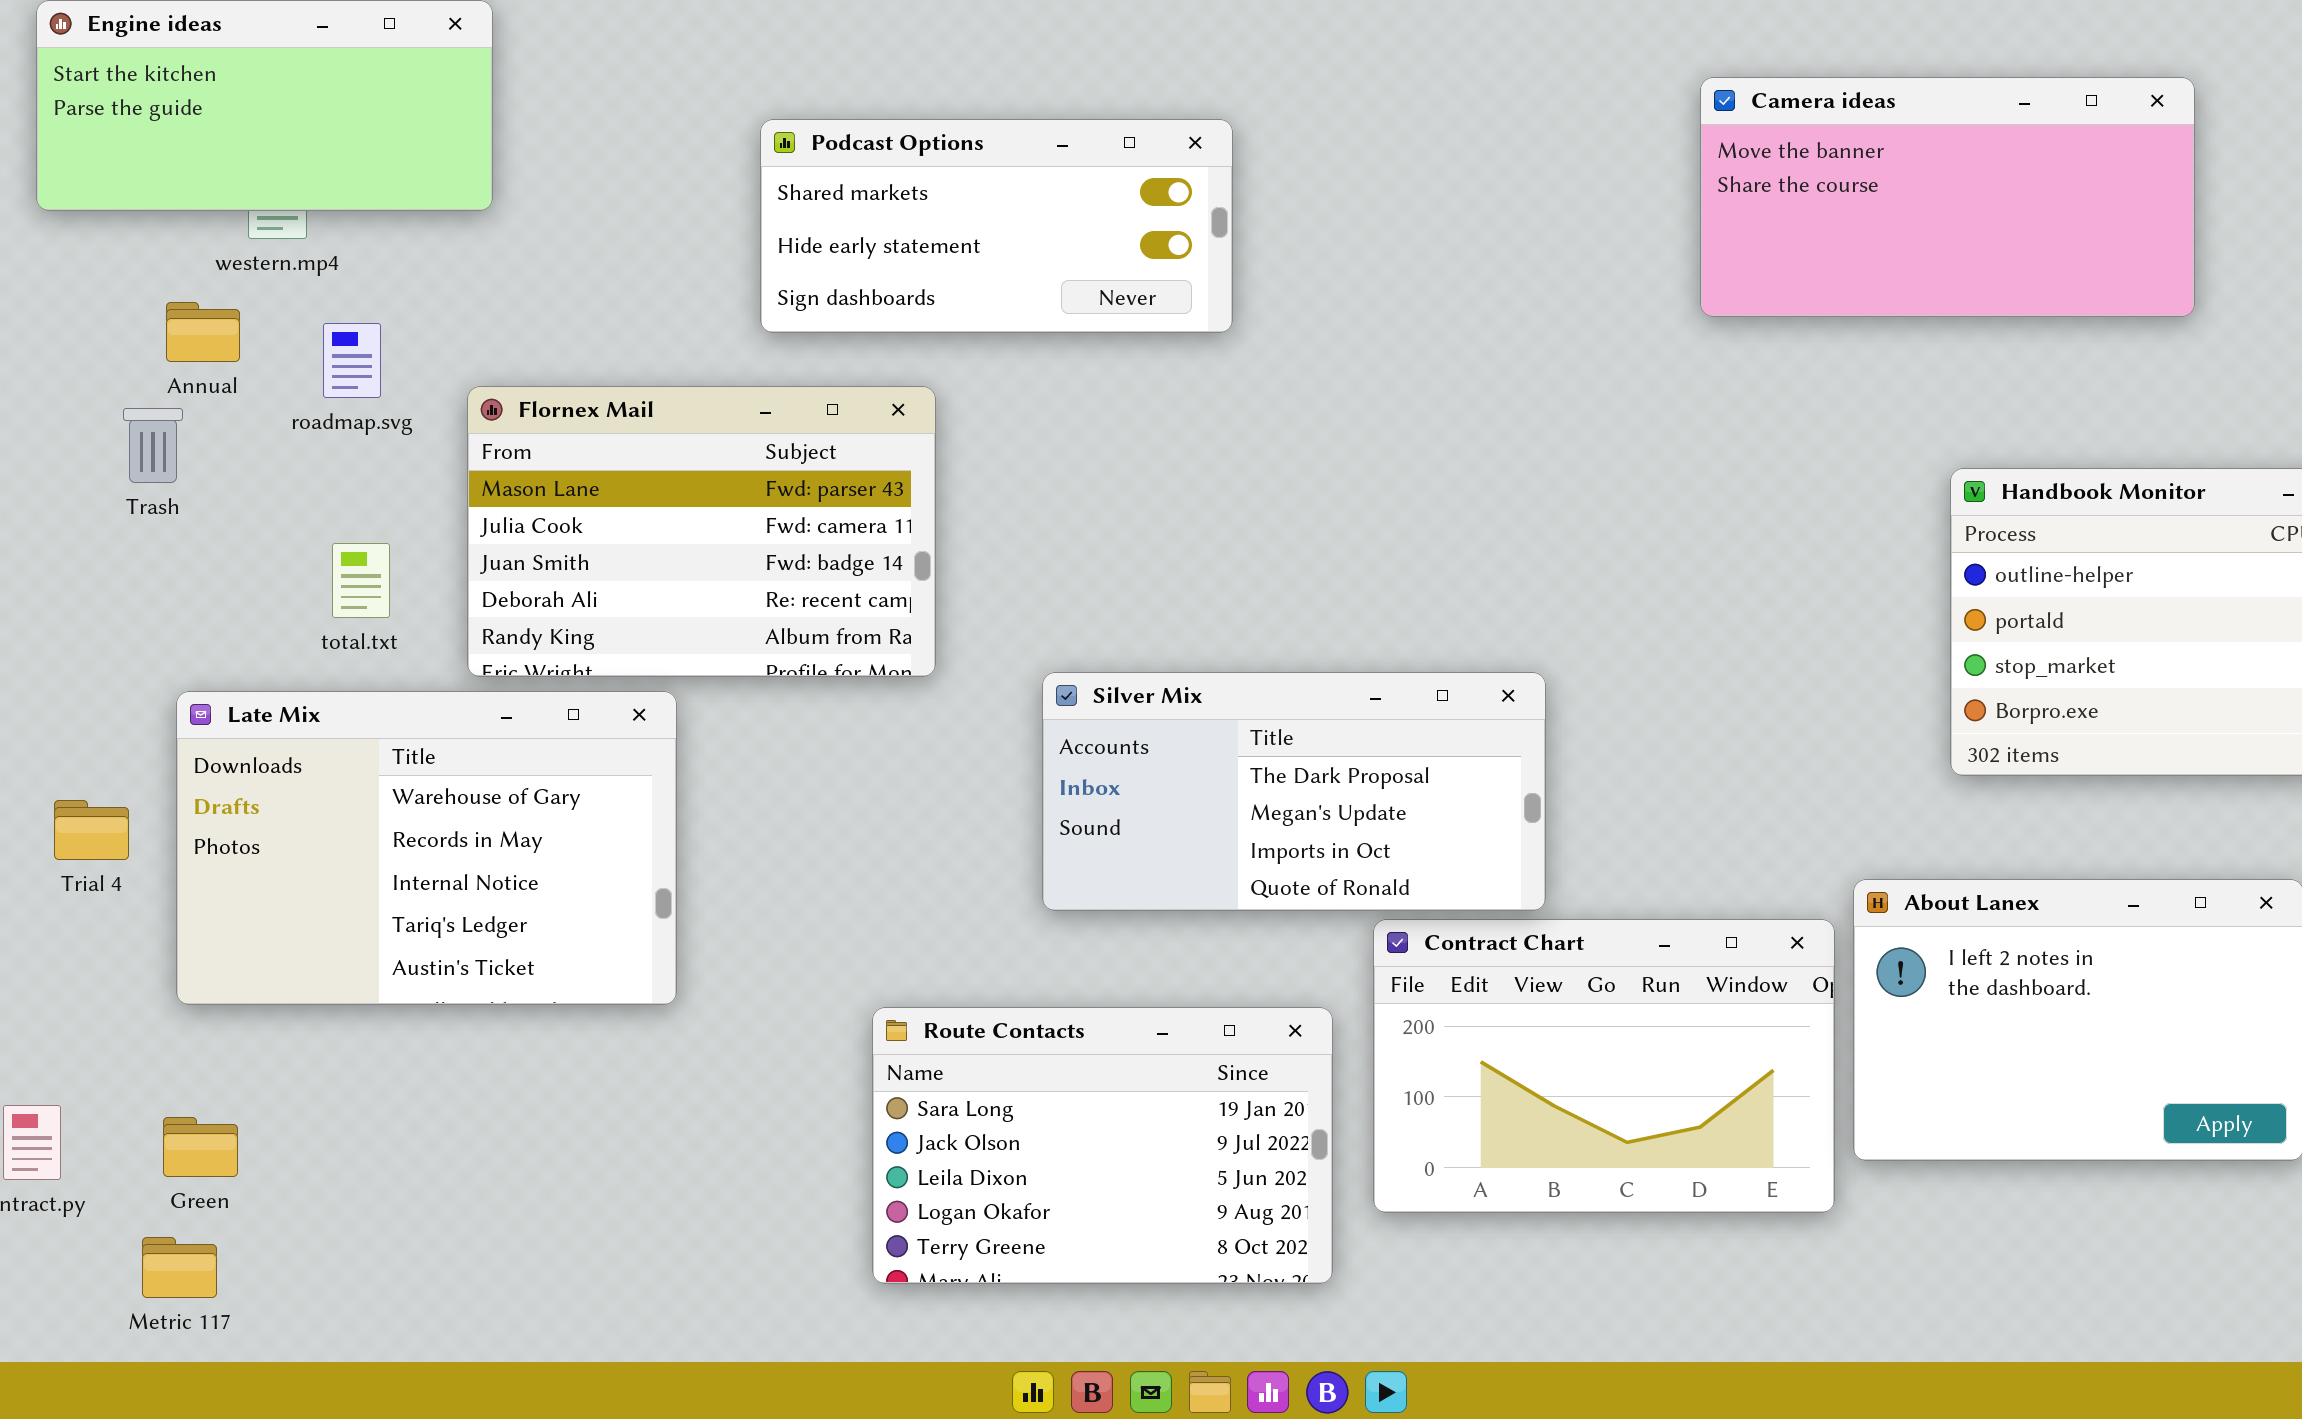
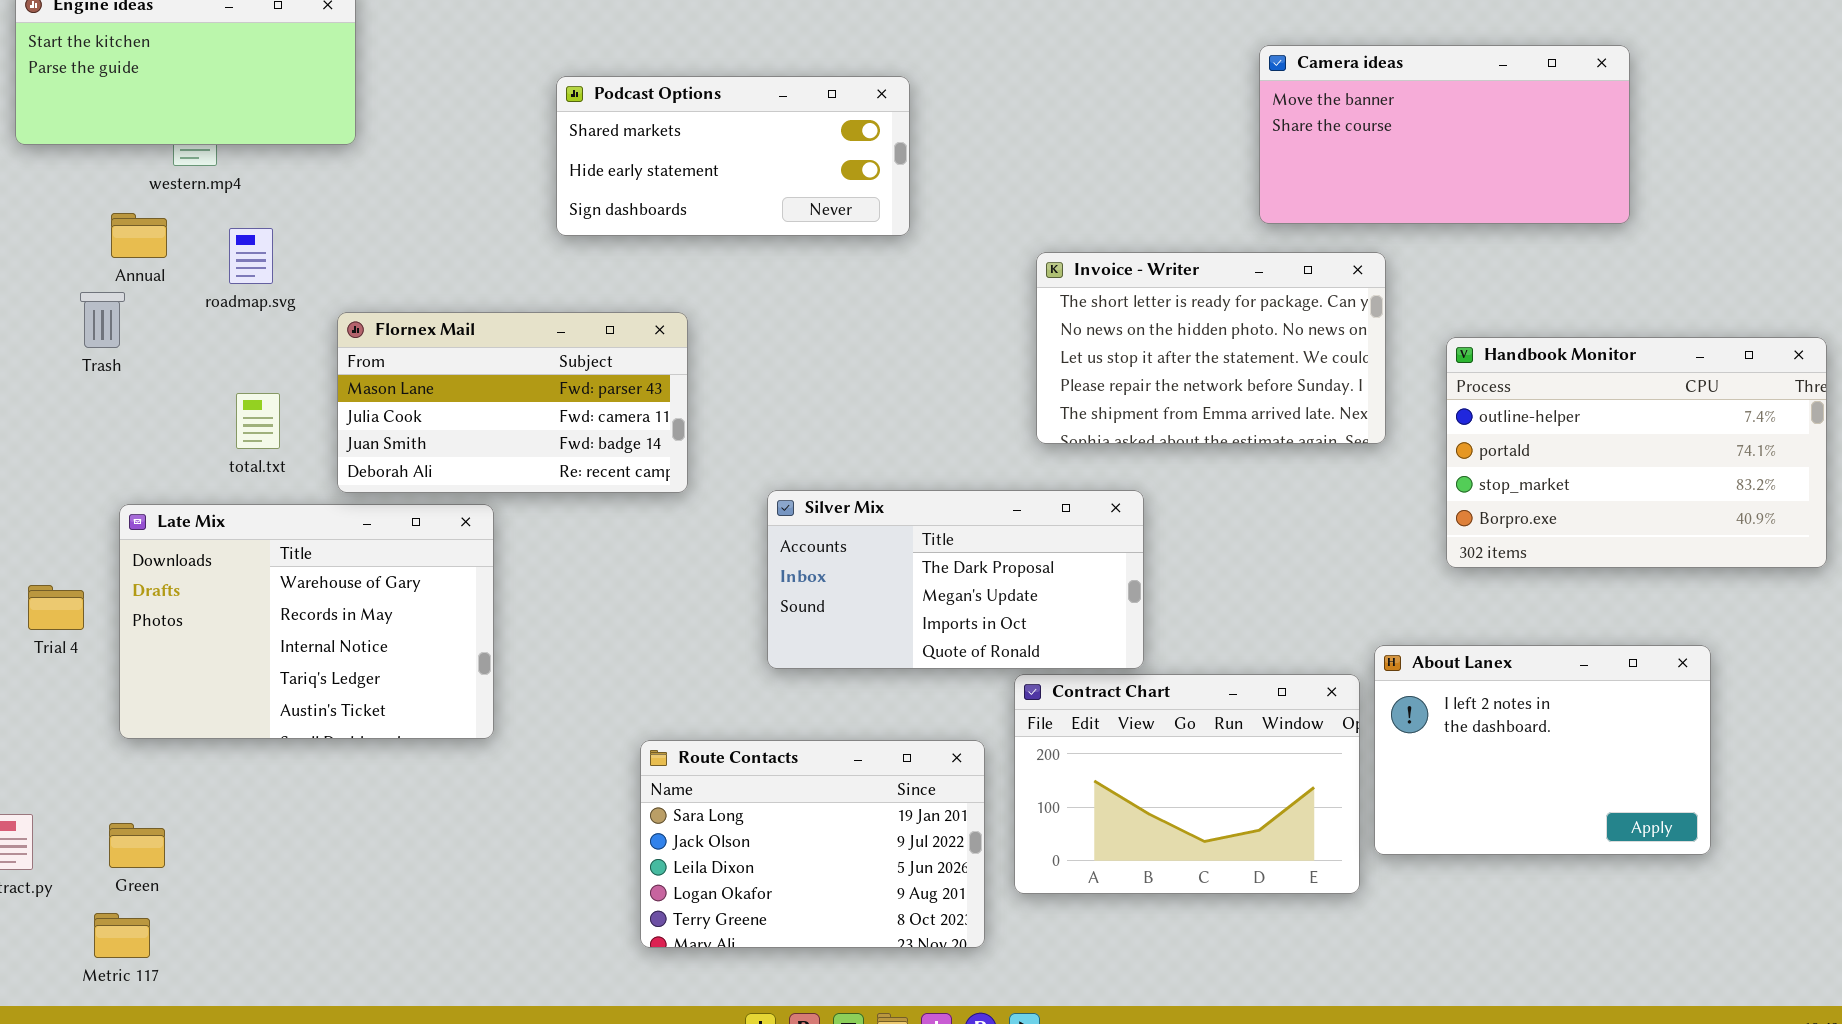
Invoice - Writer: none -> [1036,252,1386,444], opened
Flornex Mail: [467,386,936,677] -> [337,312,688,493], resized

